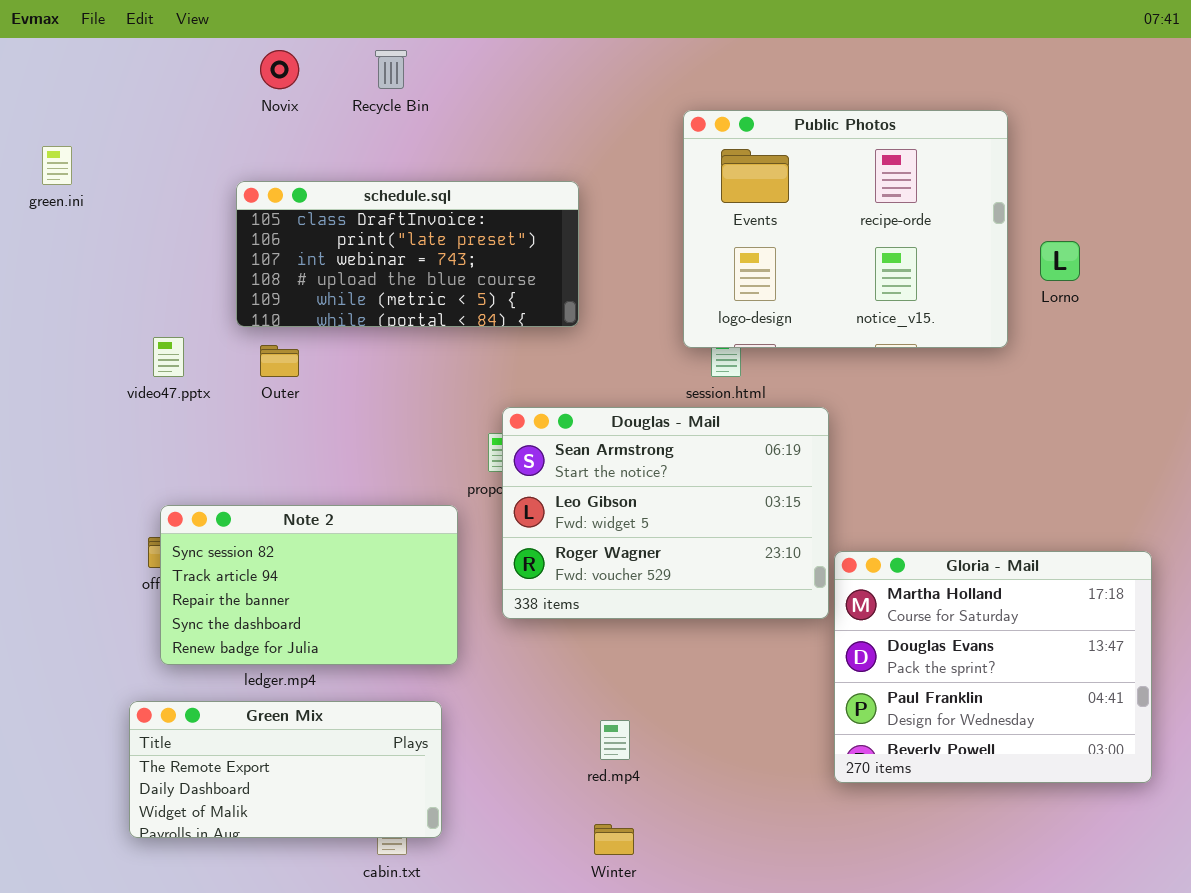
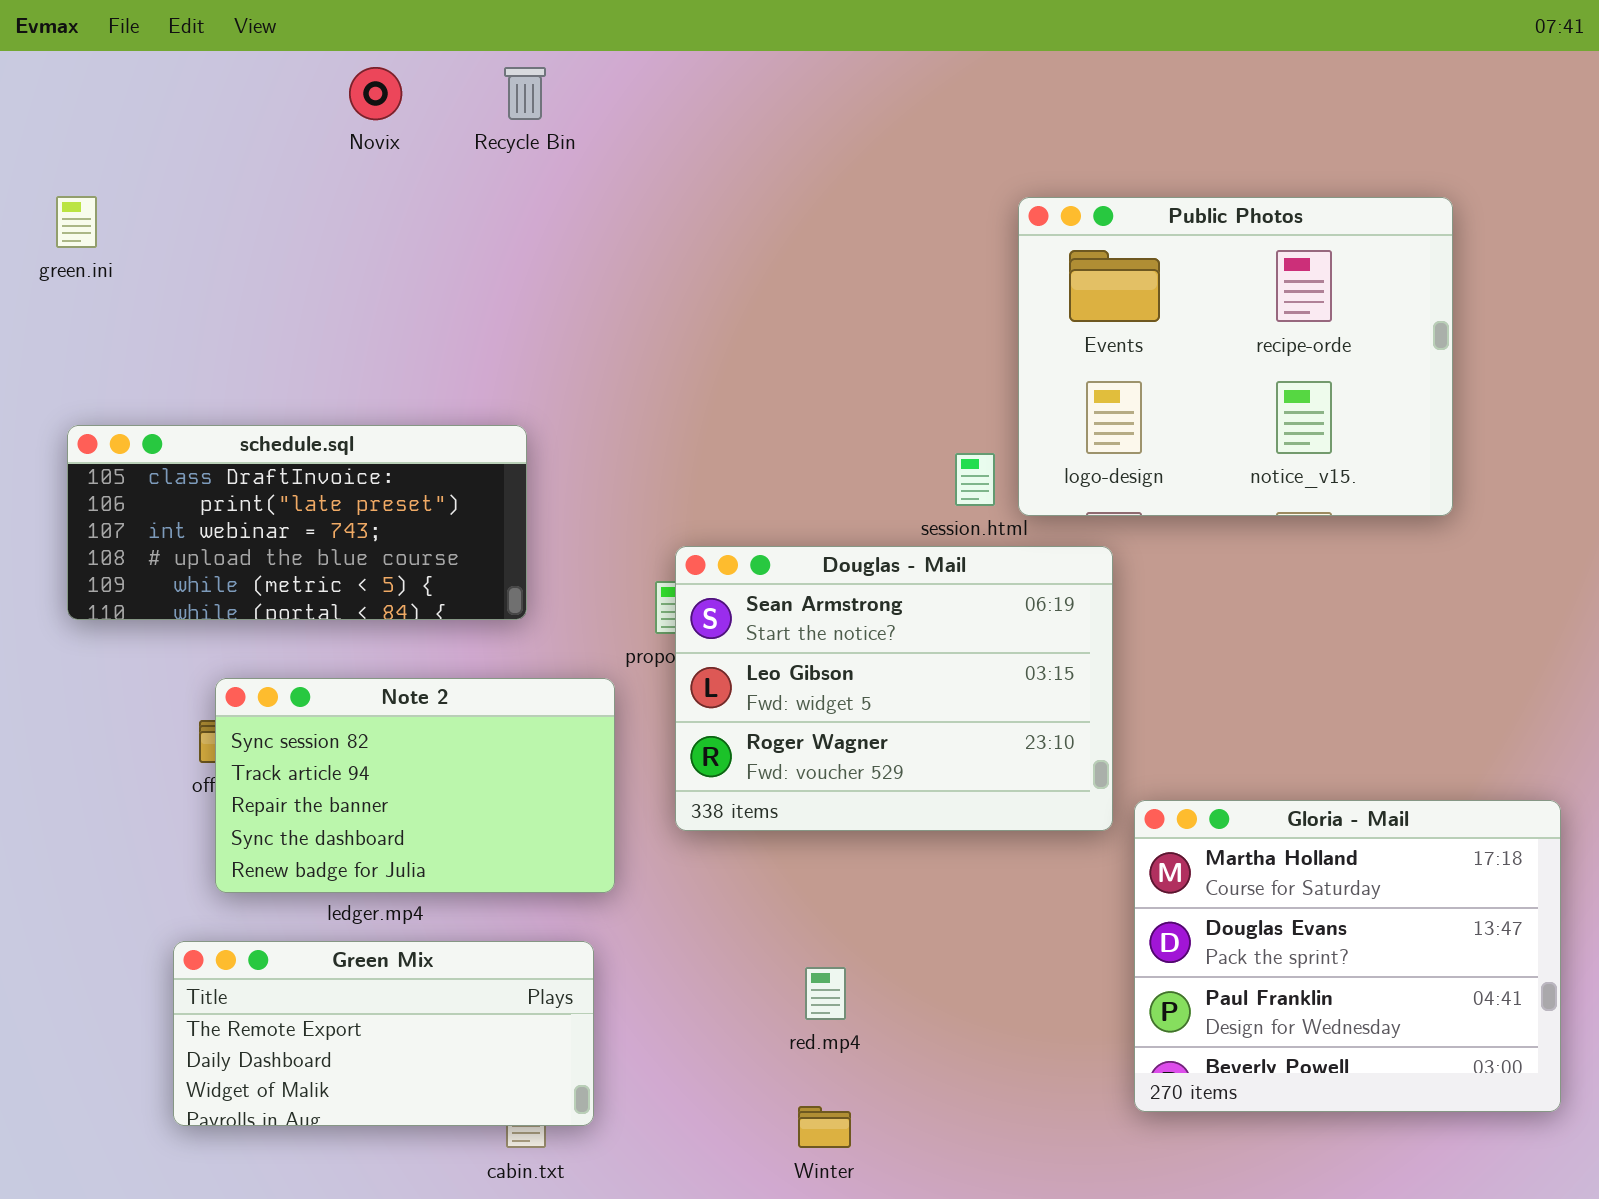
Public Photos: [683,110,1008,348] -> [1018,197,1453,516], moved
schedule.sql: [236,181,579,327] -> [67,425,527,620], moved
Gloria - Mail: [834,551,1152,783] -> [1134,800,1561,1112], moved

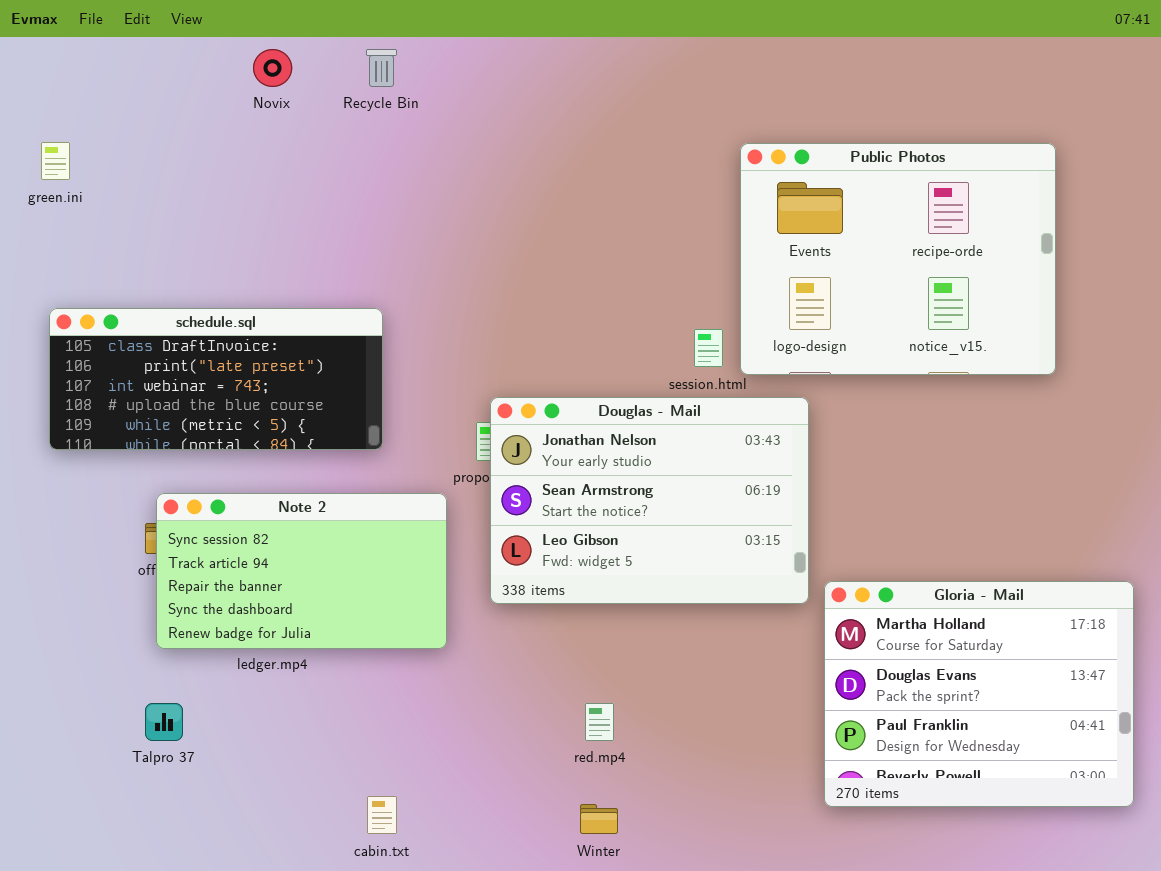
Douglas - Mail: [675,546,1113,831] -> [490,397,809,604], scrolled up 1 row
Green Mix: [173,941,594,1126] -> none, closed

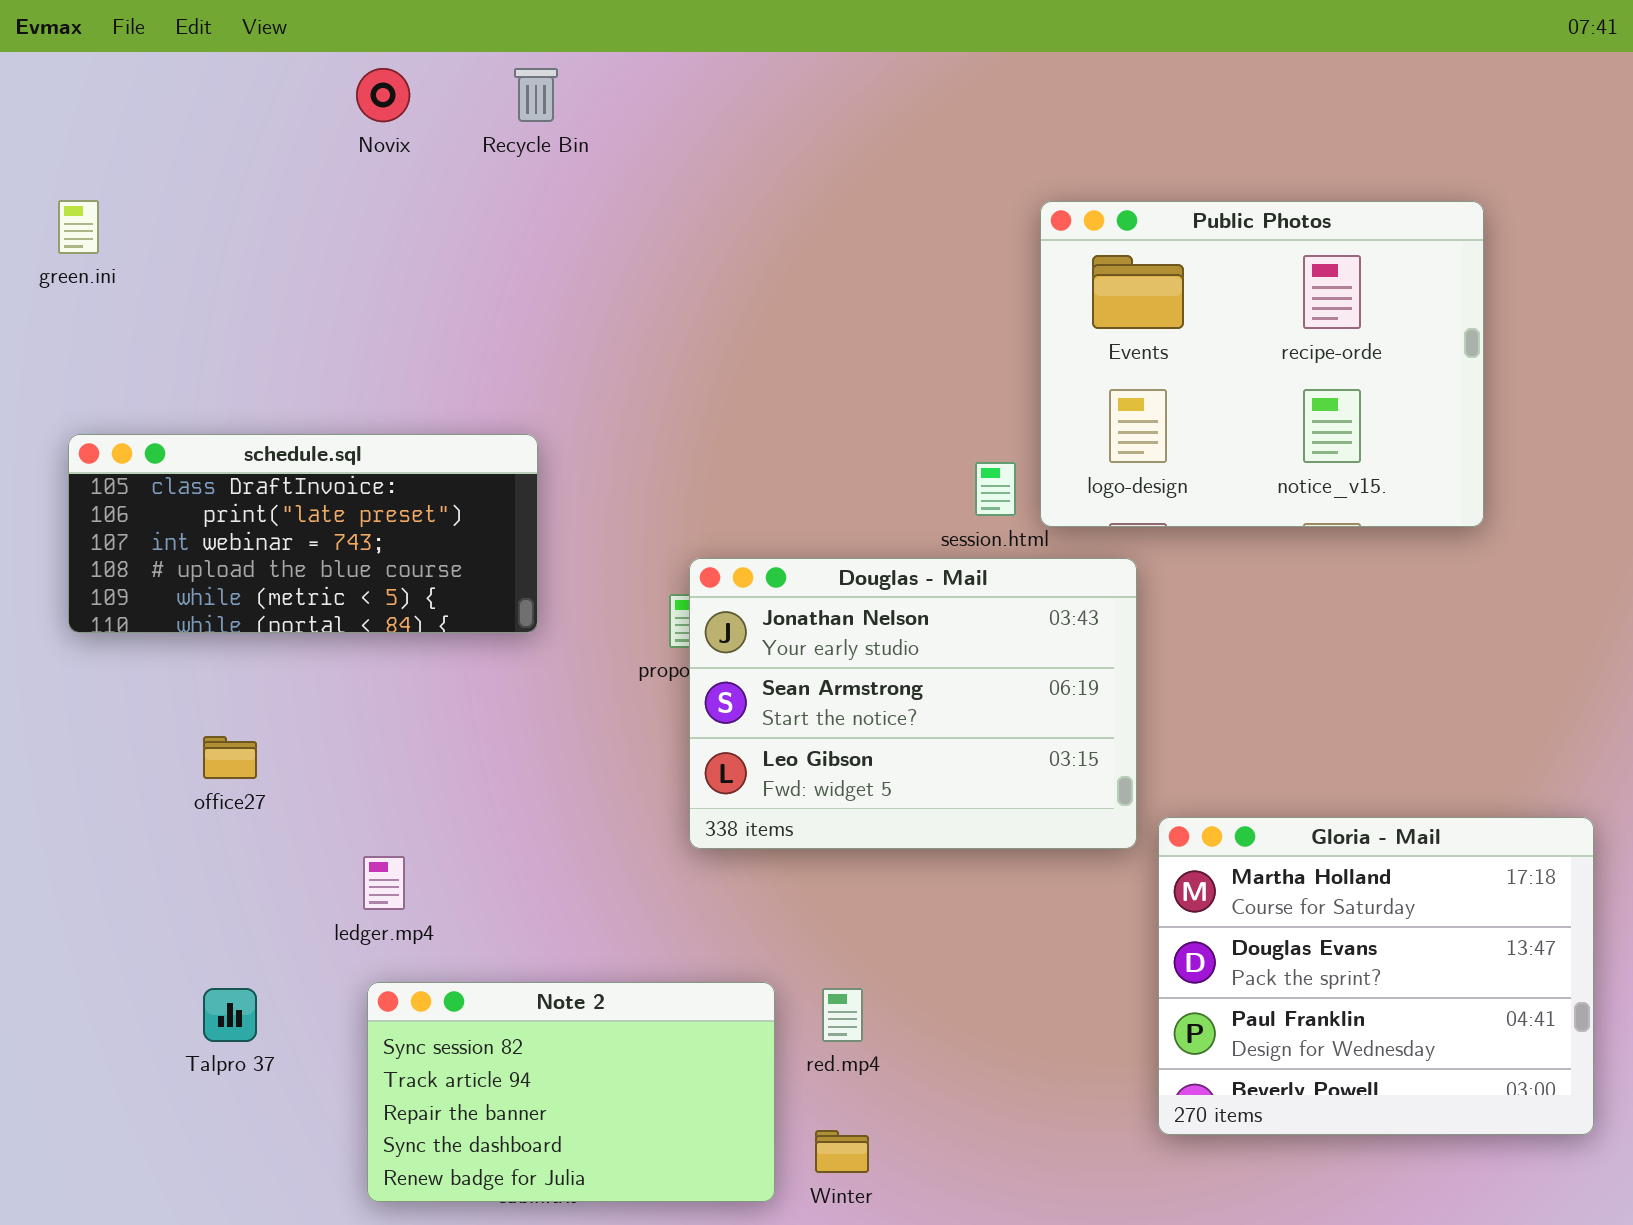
Note 2: [156,493,447,649] -> [367,982,775,1202], moved

